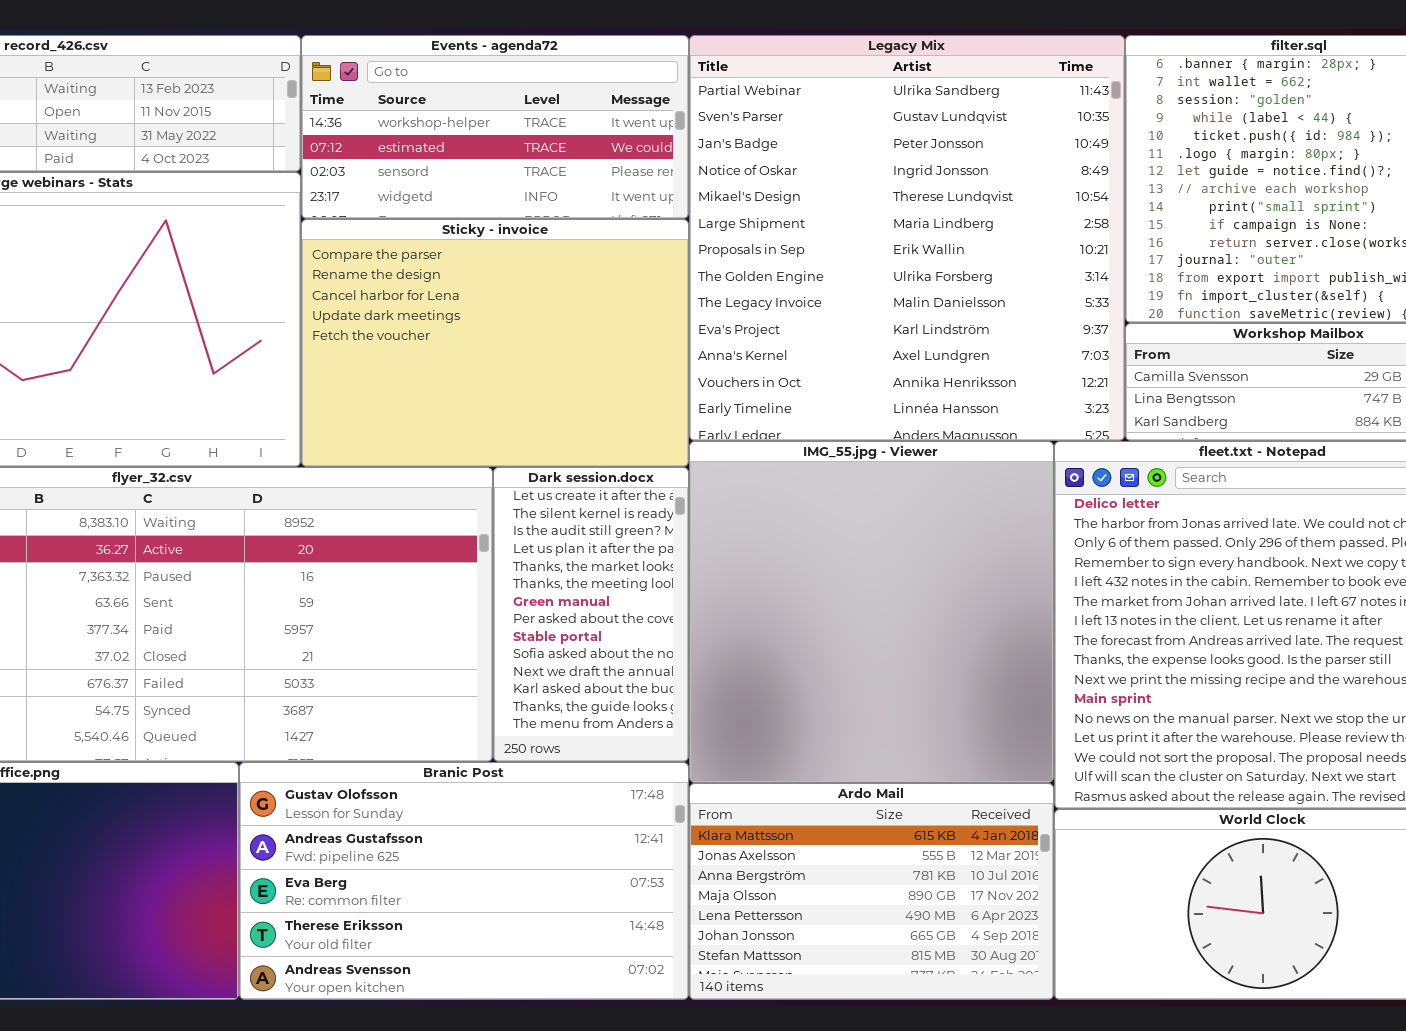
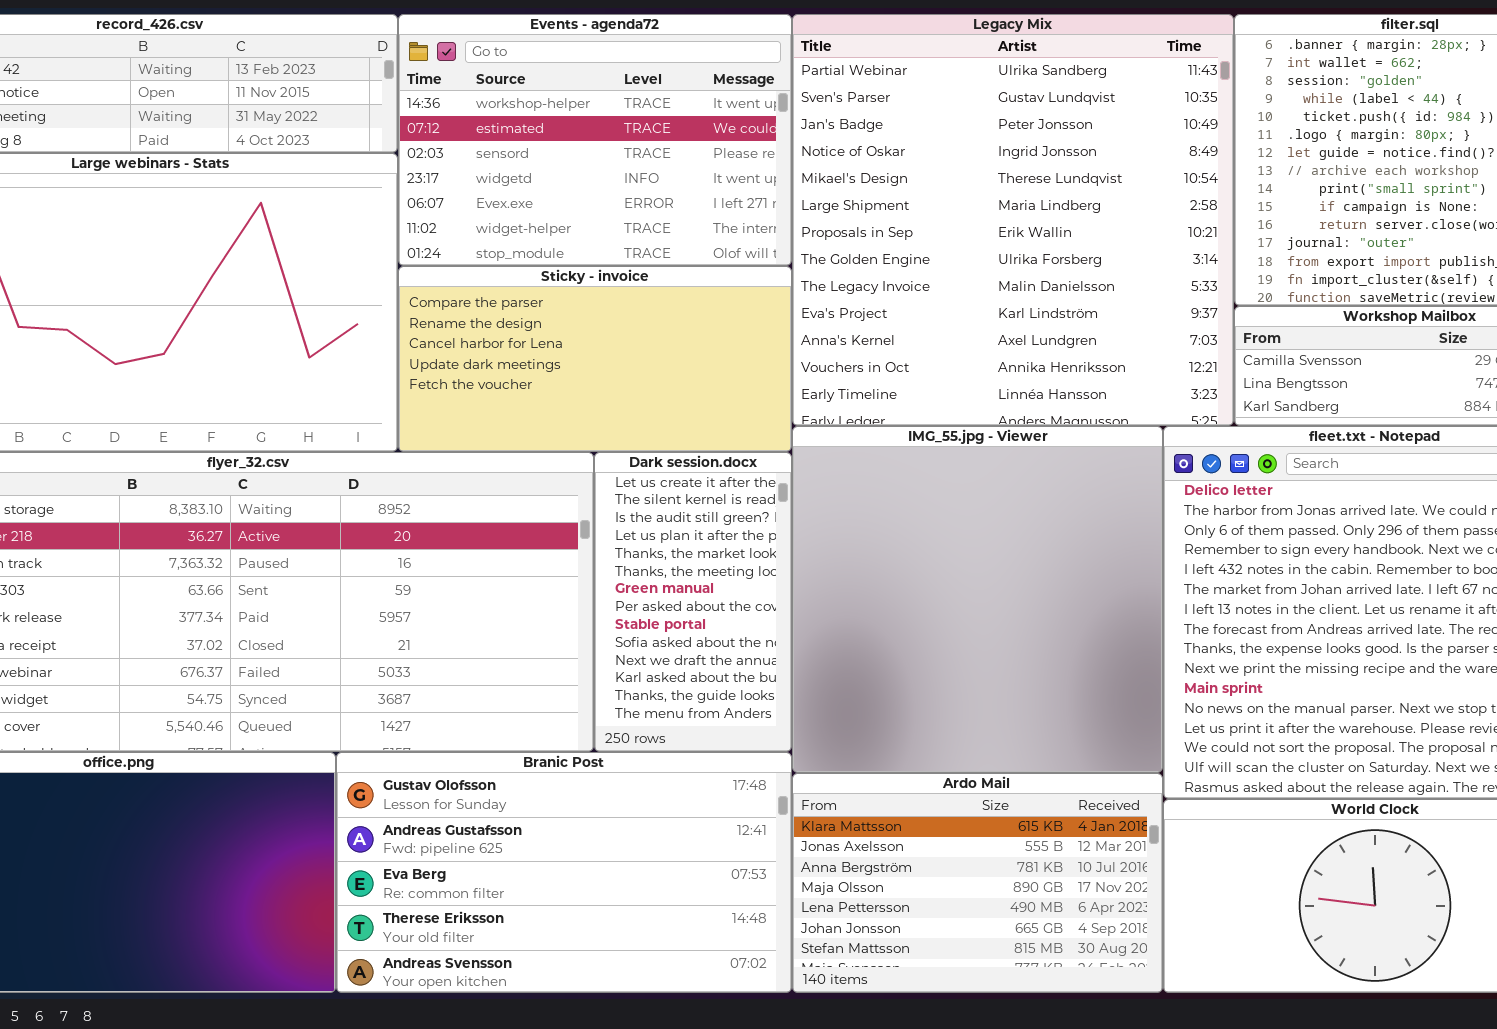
Events - agenda72: [301,35,689,219] -> [398,14,792,266], resized
Sticky - invoice: [301,219,689,467] -> [398,266,792,452], resized

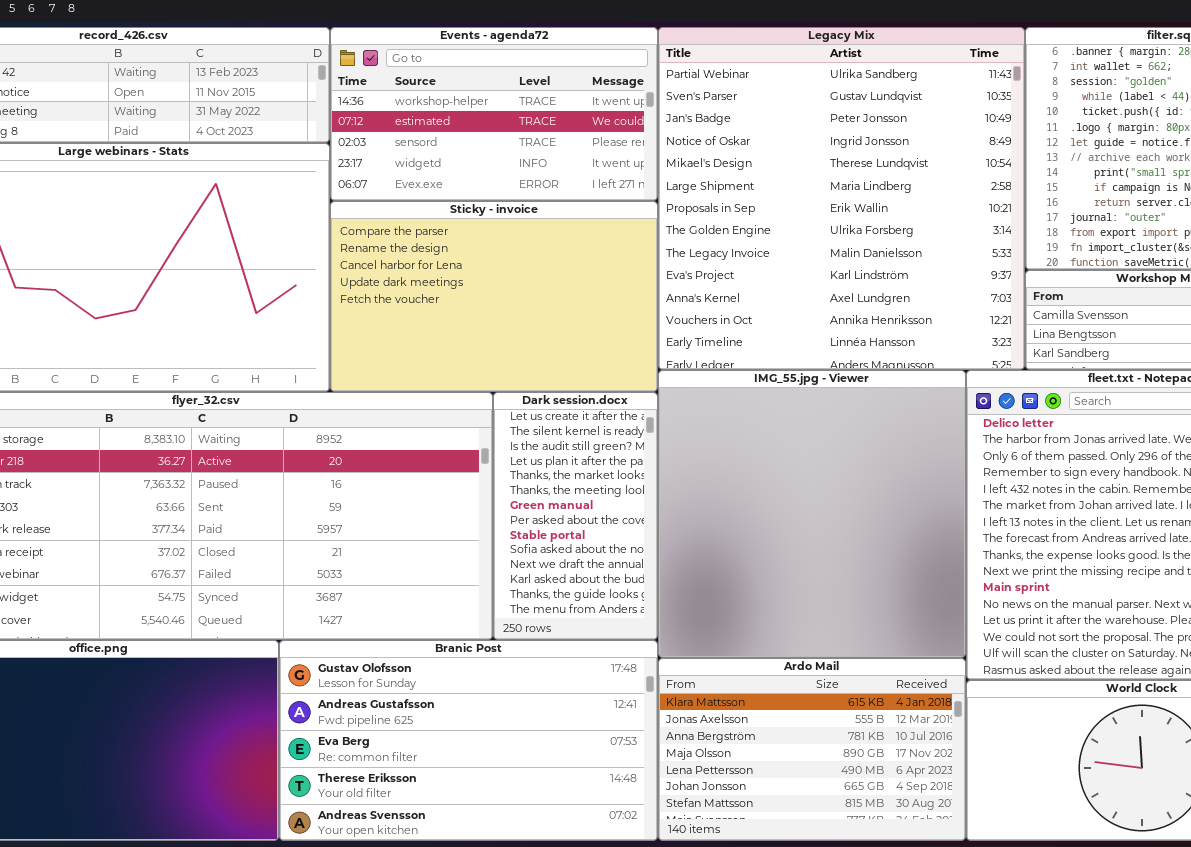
Events - agenda72: [398,14,792,266] -> [330,27,658,201], resized
Sticky - invoice: [398,266,792,452] -> [330,201,658,392], resized

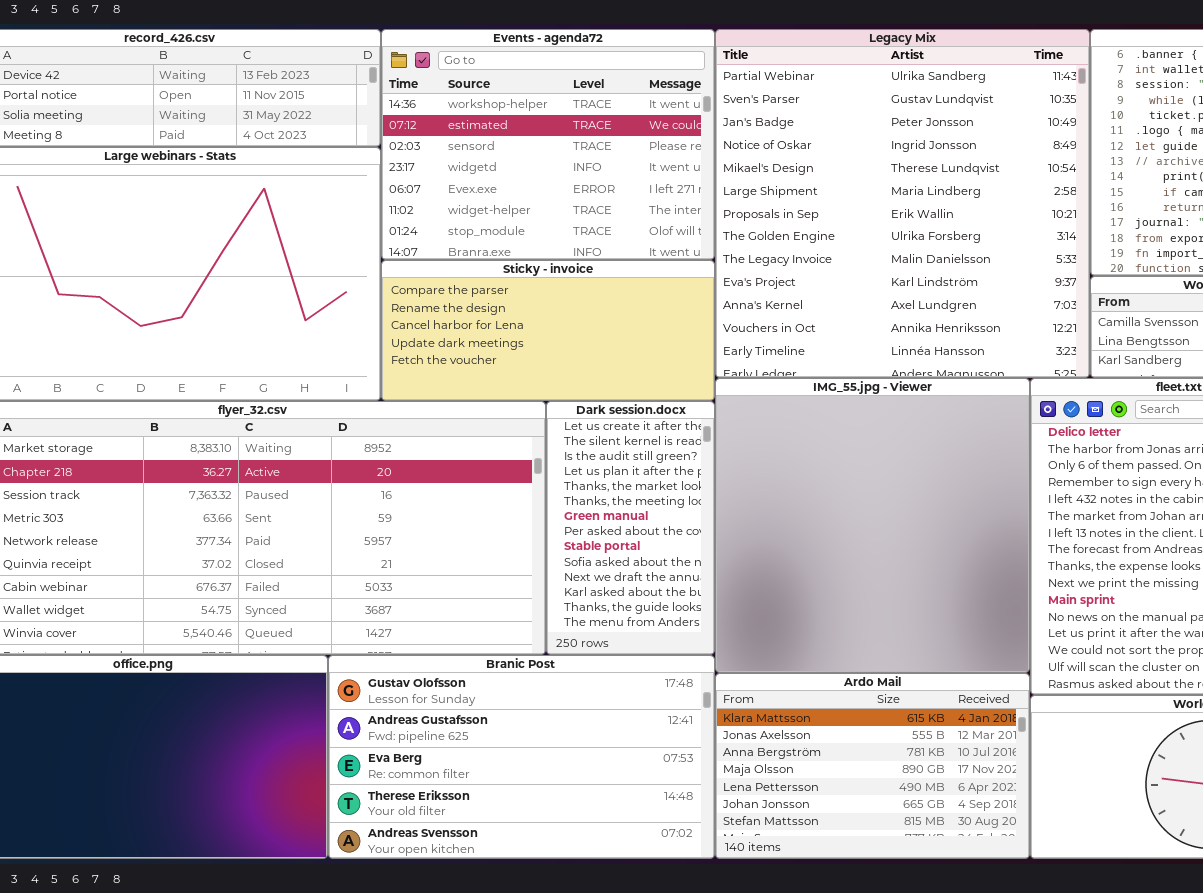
Events - agenda72: [330,27,658,201] -> [381,29,715,260], resized
Sticky - invoice: [330,201,658,392] -> [381,260,715,401], resized

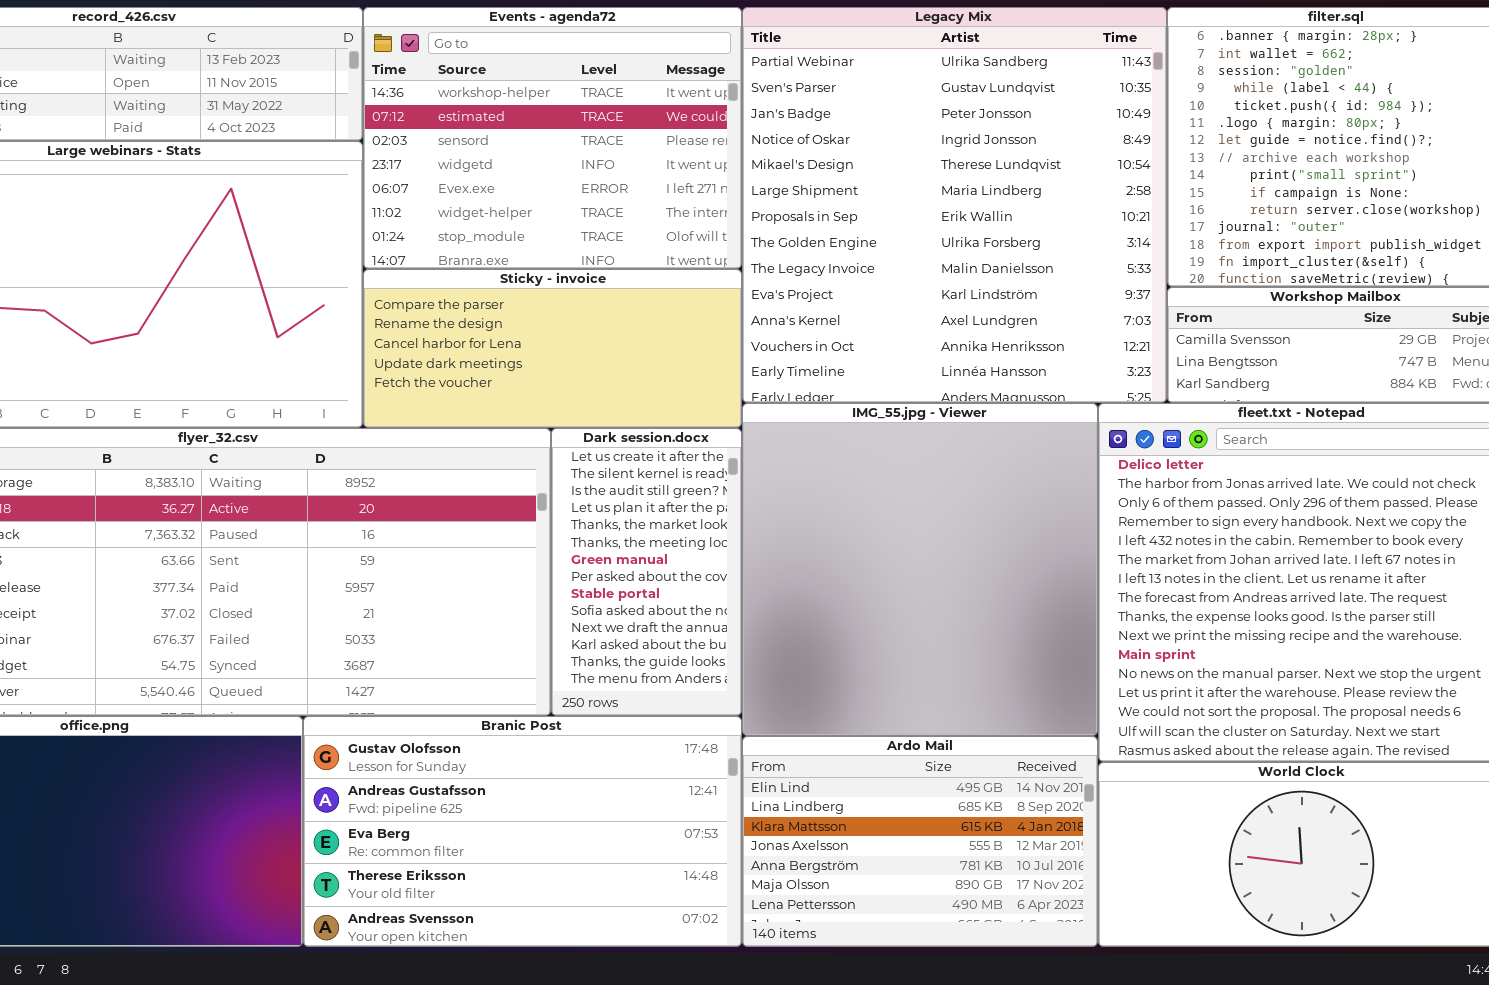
Ardo Mail: [715,673,1030,859] -> [742,736,1098,947], scrolled up 2 rows

